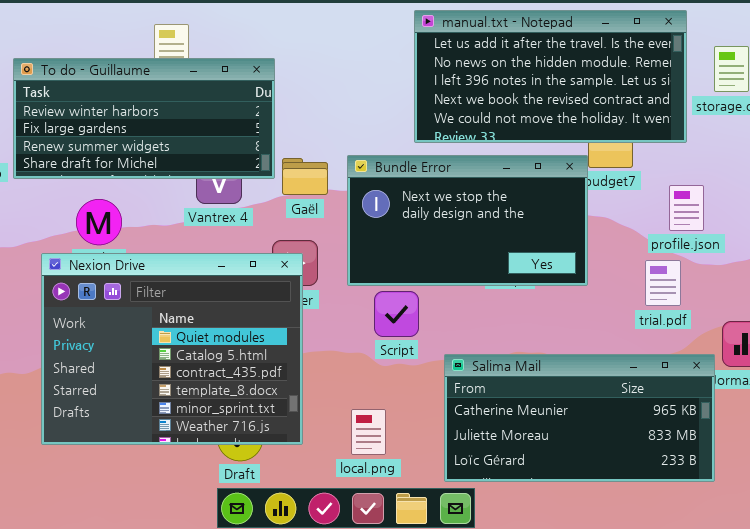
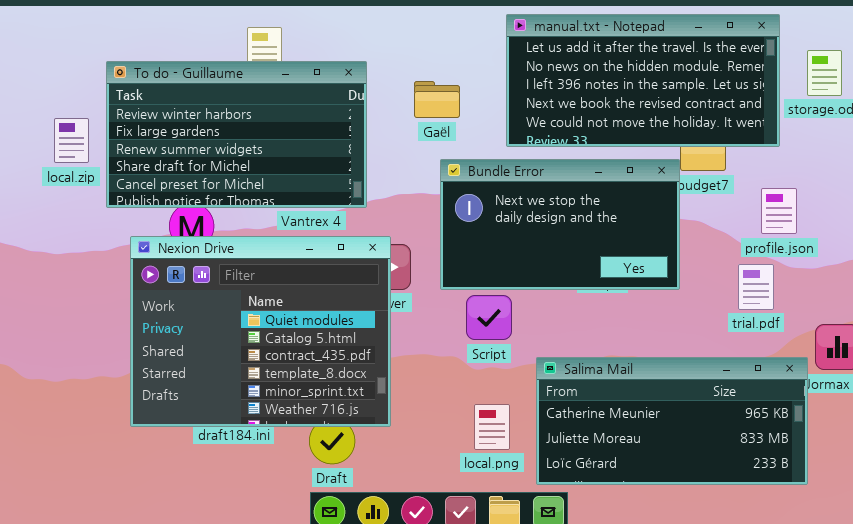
To do - Guillaume: [13,58,275,179] -> [106,61,367,208], resized
Gaël: [282,158,328,195] -> [414,81,460,118], moved
Nexion Drive: [41,253,303,445] -> [130,236,391,427], moved
local.png: [351,409,386,455] -> [474,404,510,450], moved

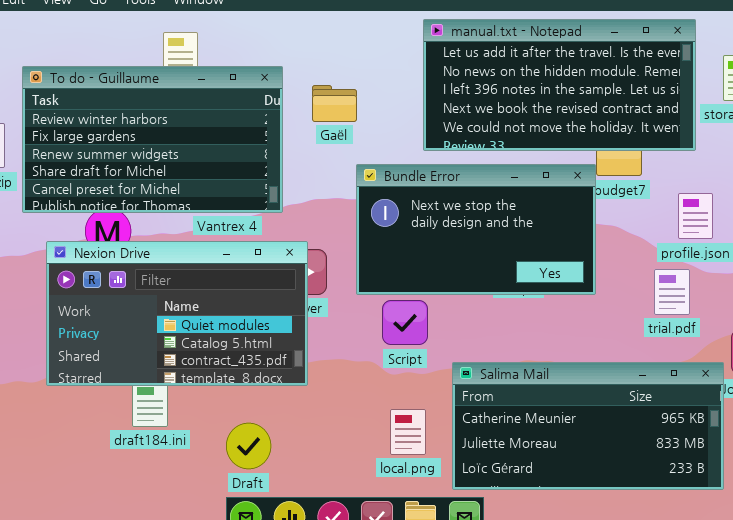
Gaël: [414,81,460,118] -> [312,85,357,122], moved
Nexion Drive: [130,236,391,427] -> [46,241,308,386], resized

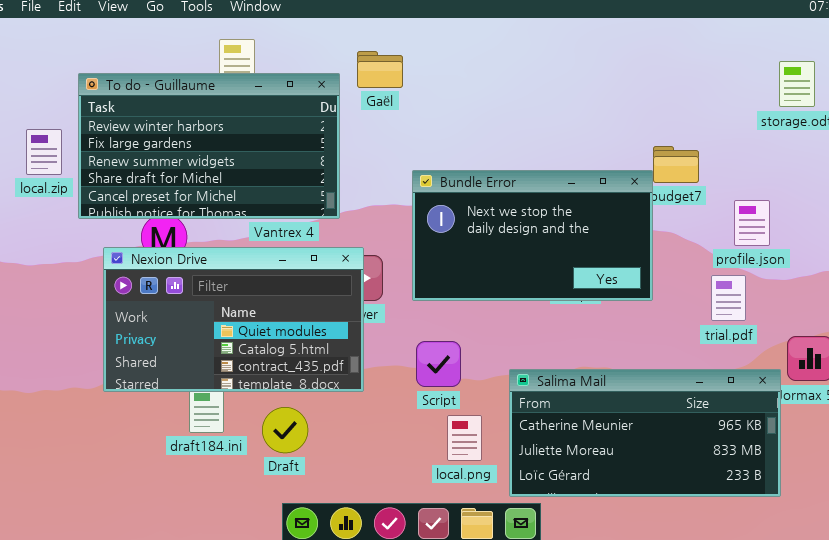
manual.txt - Notepad: [423,19,696,151] -> none, closed
Gaël: [312,85,357,122] -> [357,51,403,88], moved
Script: [382,300,428,345] -> [416,341,461,387], moved
Draft: [226,423,271,469] -> [262,407,308,453], moved

